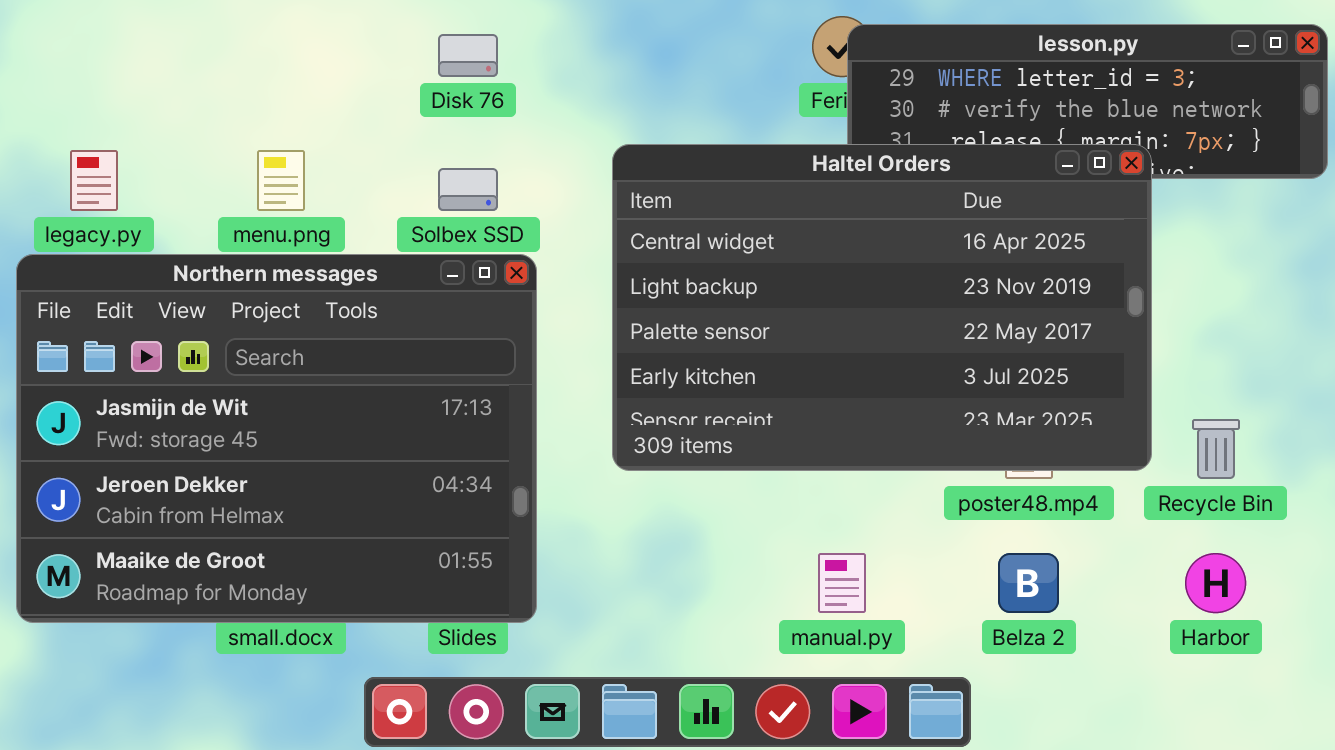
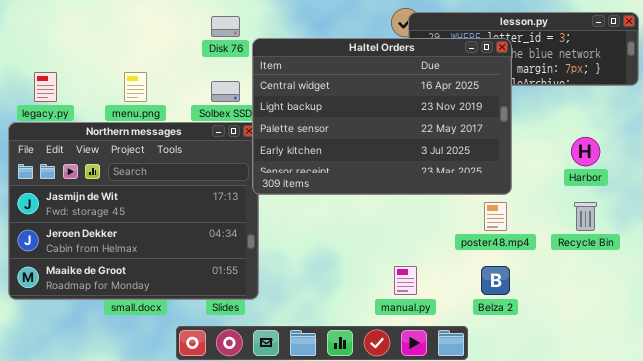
Haltel Orders: [612,144,1152,471] -> [252,38,512,195], moved
Harbor: [1185,553,1246,613] -> [571,137,600,166], moved

